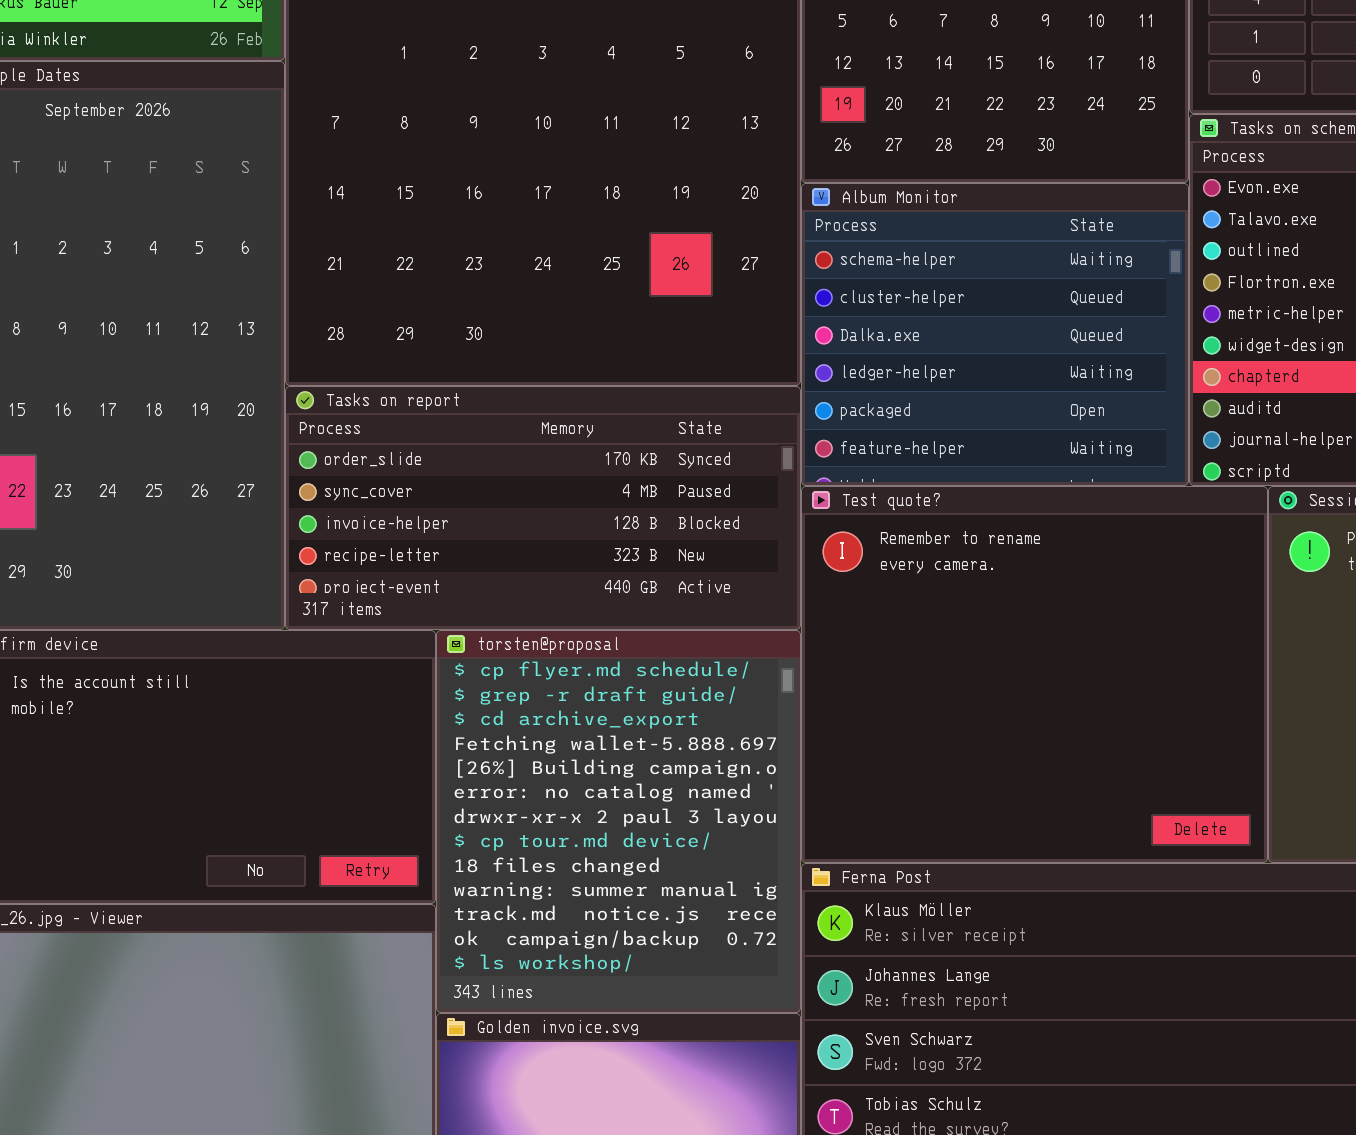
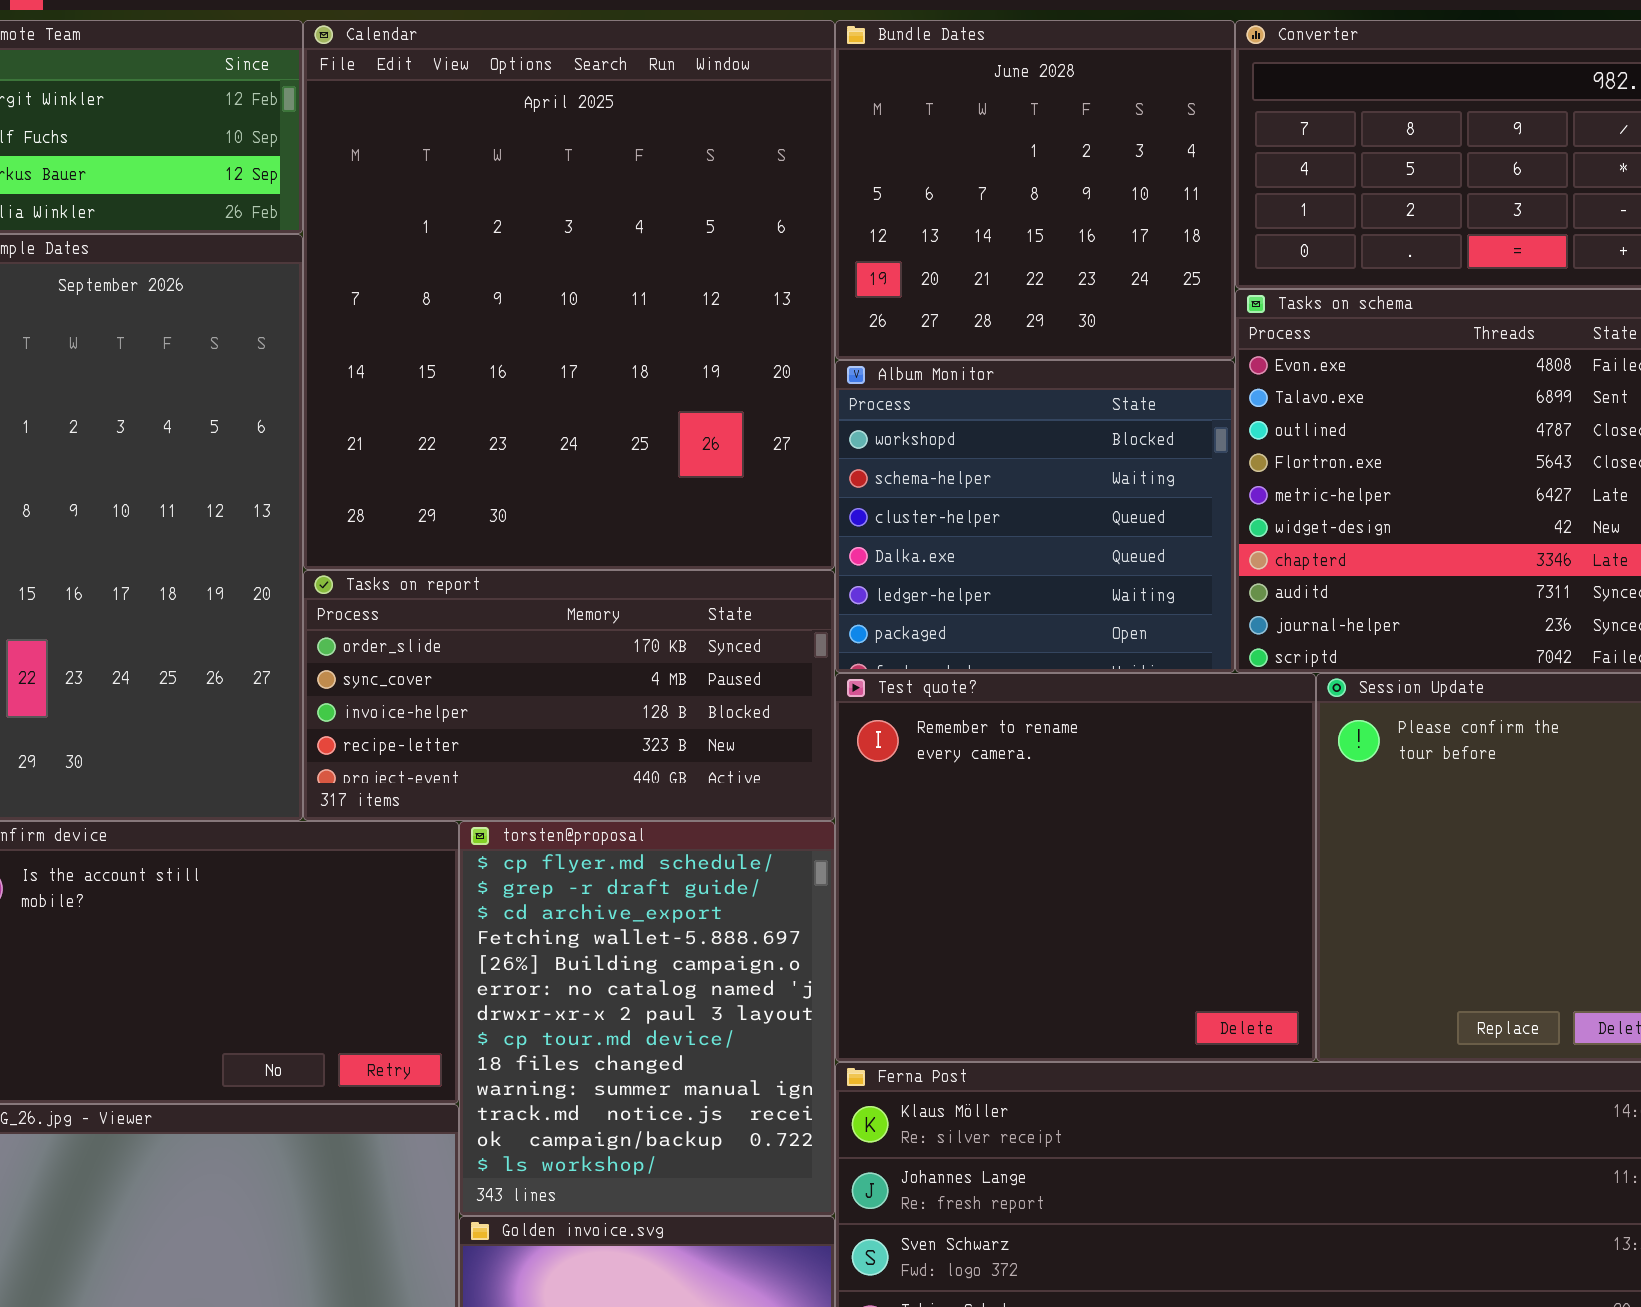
Album Monitor: [801,183,1189,486] -> [835,360,1235,673], scrolled up 1 row

